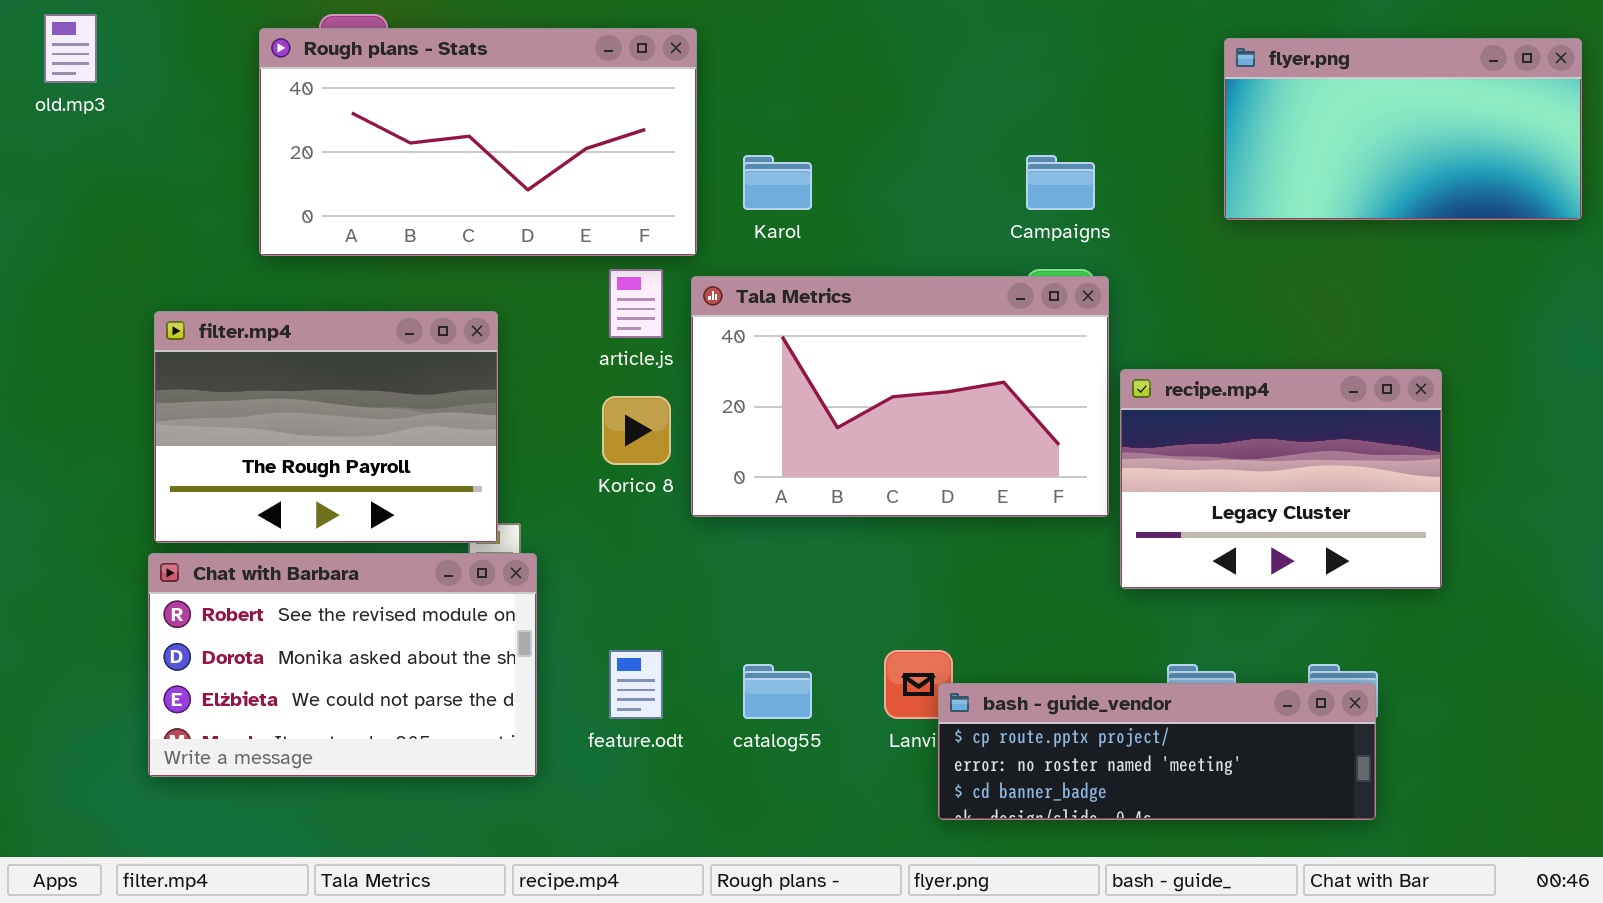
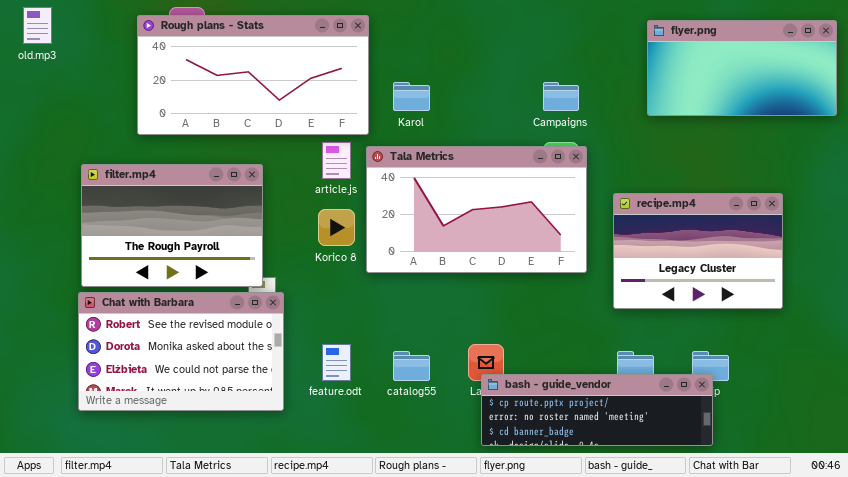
recipe.mp4: [1120,369,1442,589] -> [613,193,783,309], moved
bash - guide_vendor: [938,683,1376,820] -> [481,374,713,446], moved

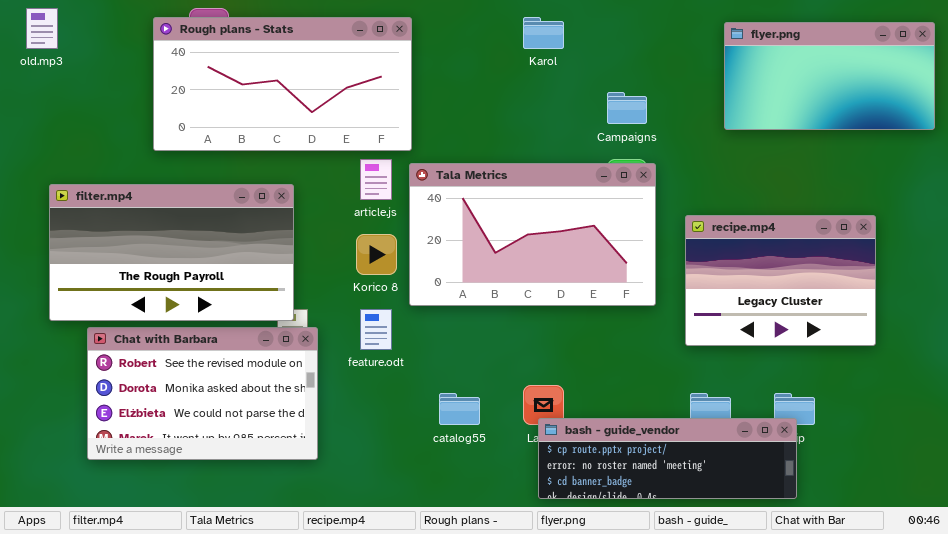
Karol: [393,82,430,111] -> [523,17,564,49], moved
filter.mp4: [81,164,263,287] -> [49,184,294,321], resized
feature.odt: [322,344,351,381] -> [360,309,392,350], moved

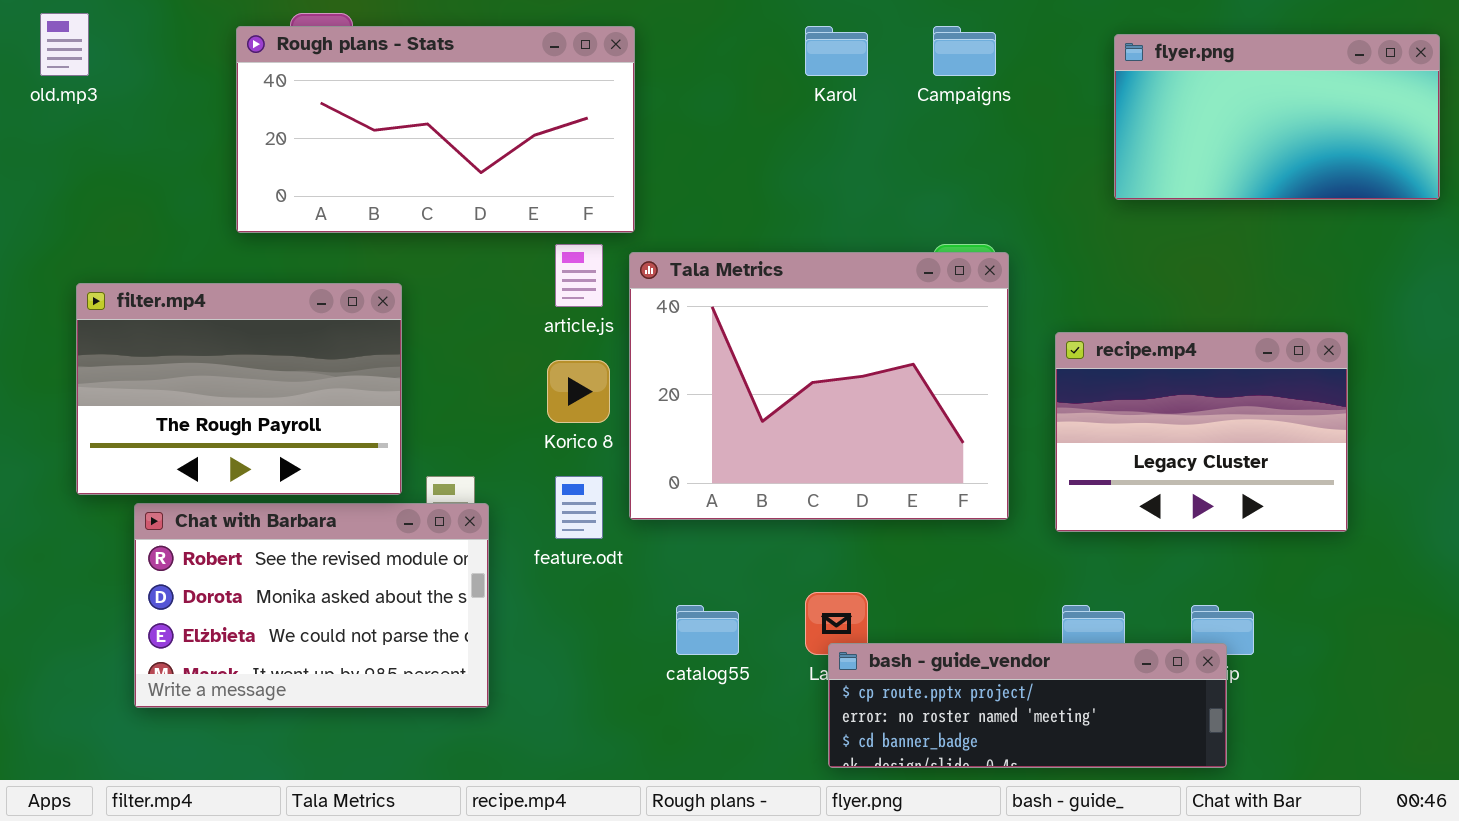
Campaigns: [607,92,647,124] -> [933,26,996,76], moved
Tala Metrics: [409,163,656,306] -> [629,252,1009,520], resized
filter.mp4: [49,184,294,321] -> [76,283,402,495], resized

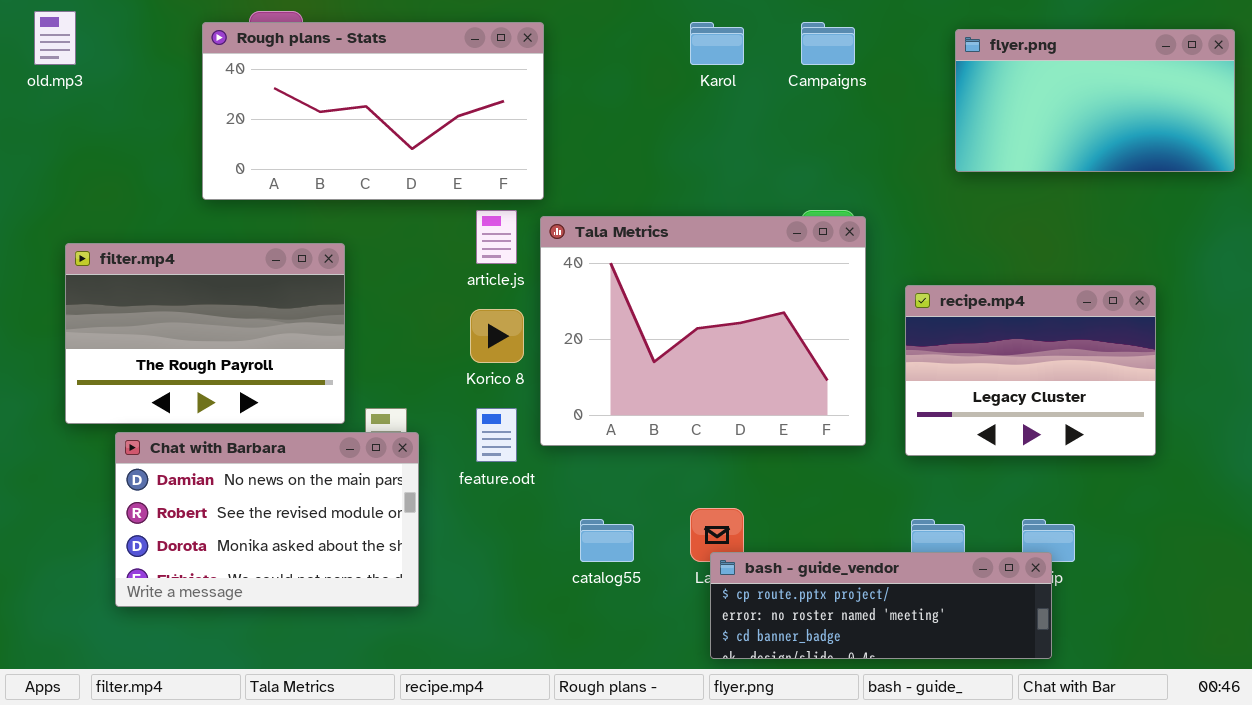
Chat with Barbara: [134,503,489,708] -> [115,432,419,607], scrolled up 1 row

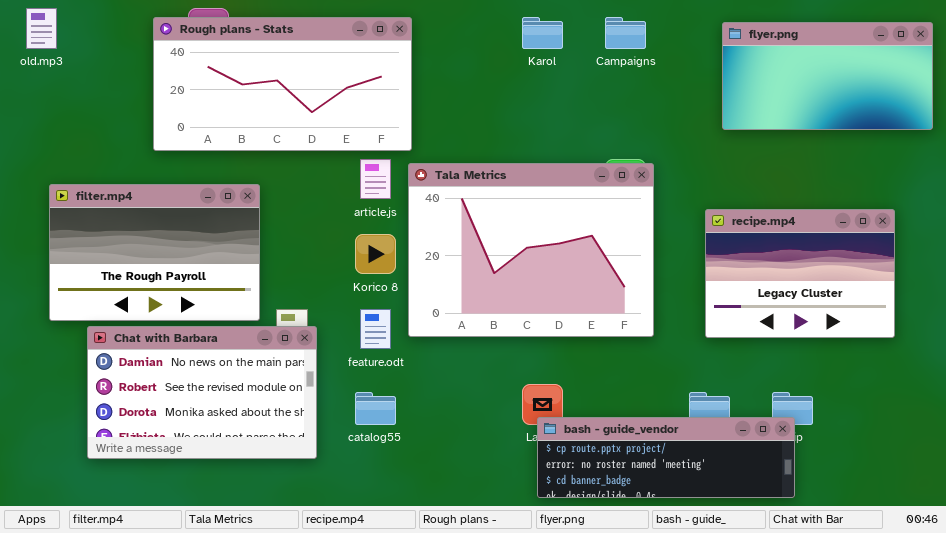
recipe.mp4: [905,285,1156,456] -> [705,209,895,338], moved
catalog55: [580,519,634,562] -> [355,392,396,425], moved

